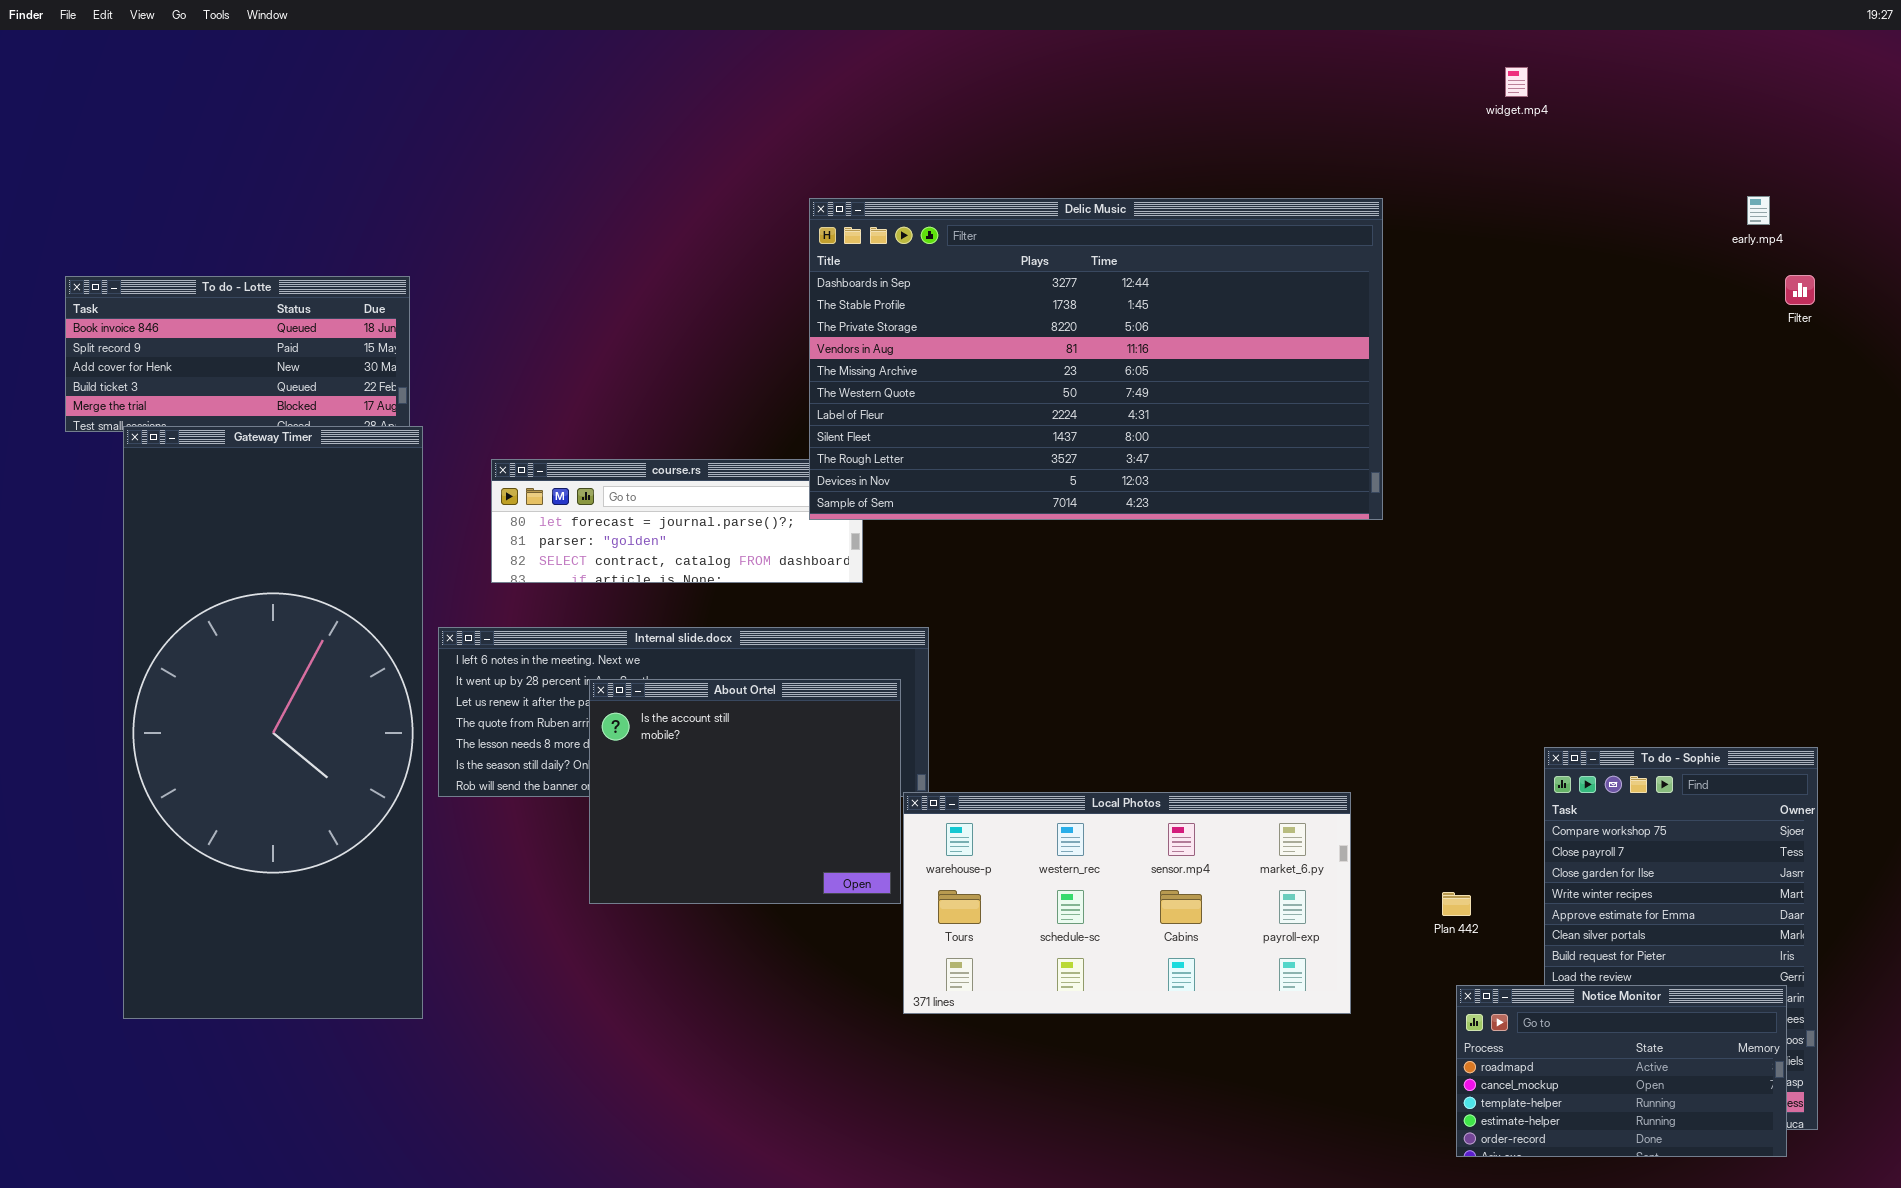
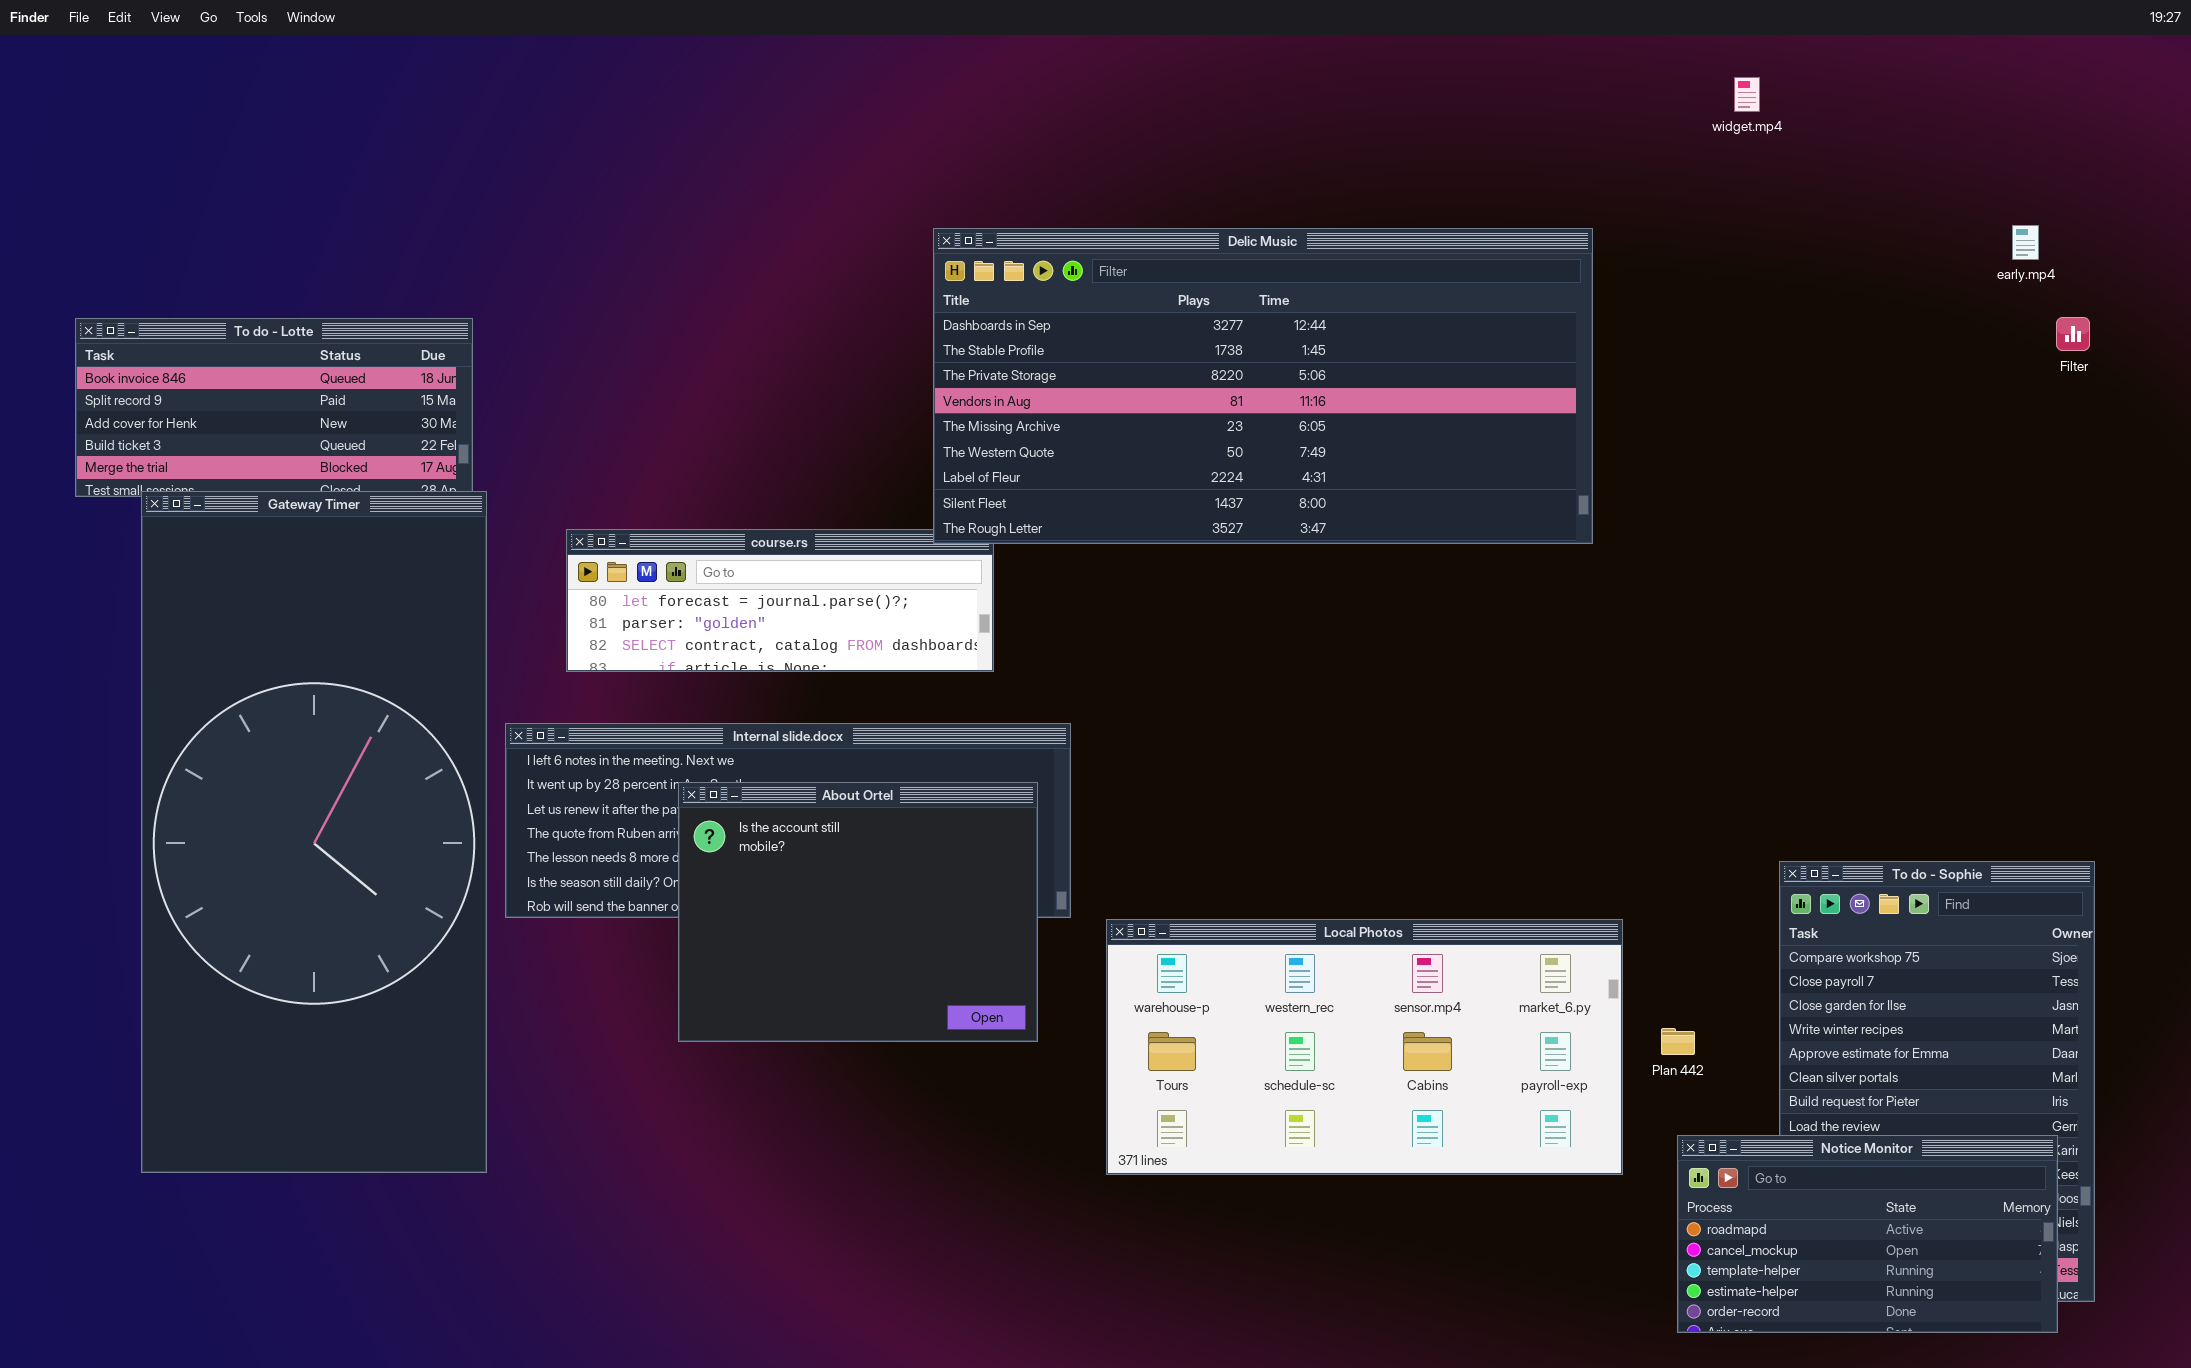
Delic Music: [809,198,1383,520] -> [933,228,1593,544], resized
Local Photos: [903,792,1351,1014] -> [1106,919,1623,1175], moved

